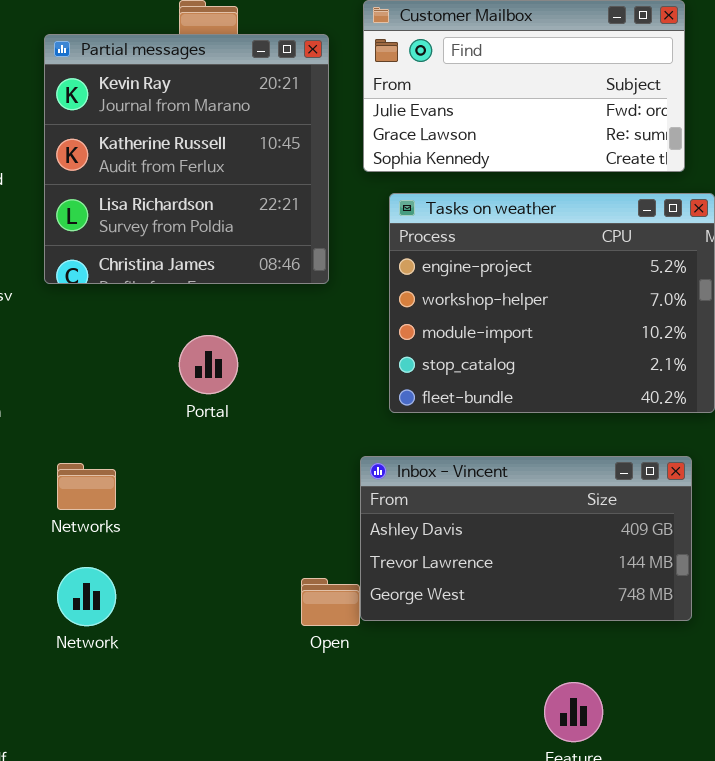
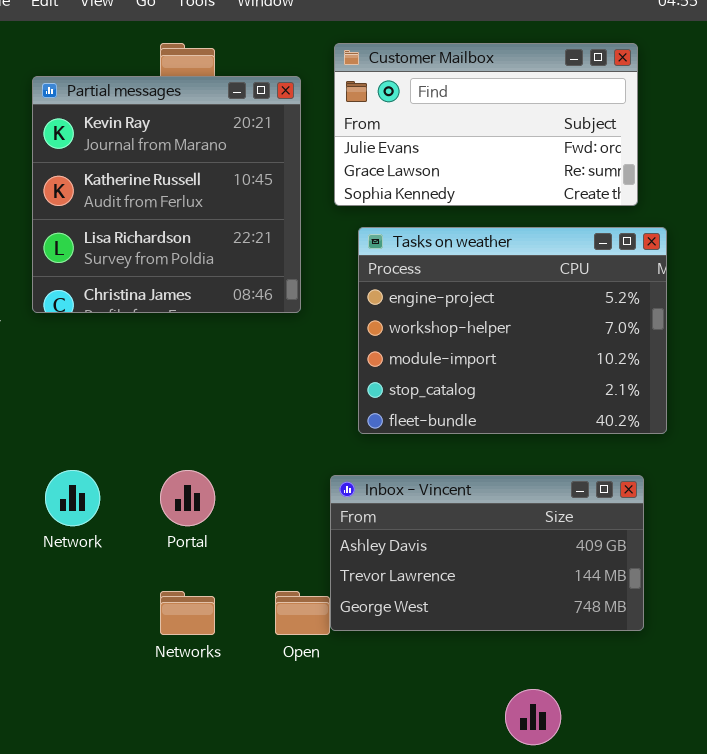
Portal: [179,335,238,394] -> [160,470,215,526], moved
Networks: [57,463,116,510] -> [160,591,215,635], moved
Network: [57,567,116,626] -> [45,470,100,526], moved

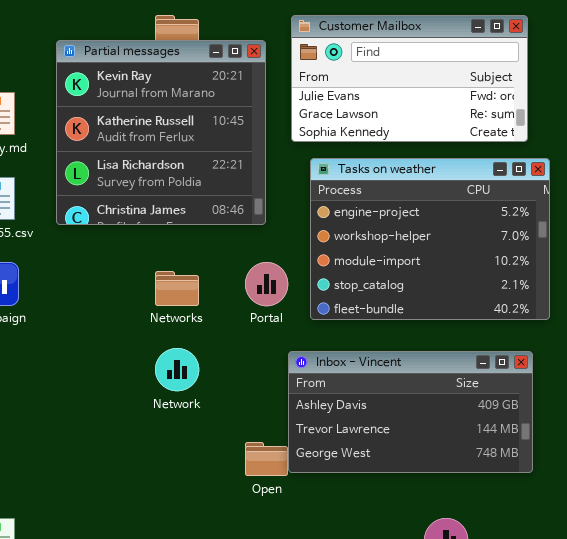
Network: [45,470,100,526] -> [155,348,199,391], moved
Portal: [160,470,215,526] -> [245,262,288,306], moved
Networks: [160,591,215,635] -> [155,271,199,306], moved

